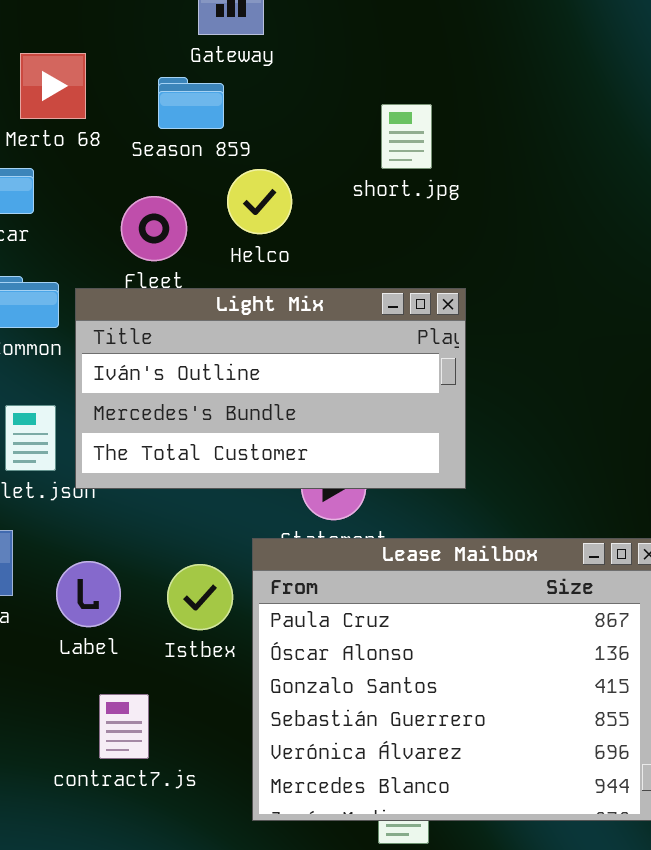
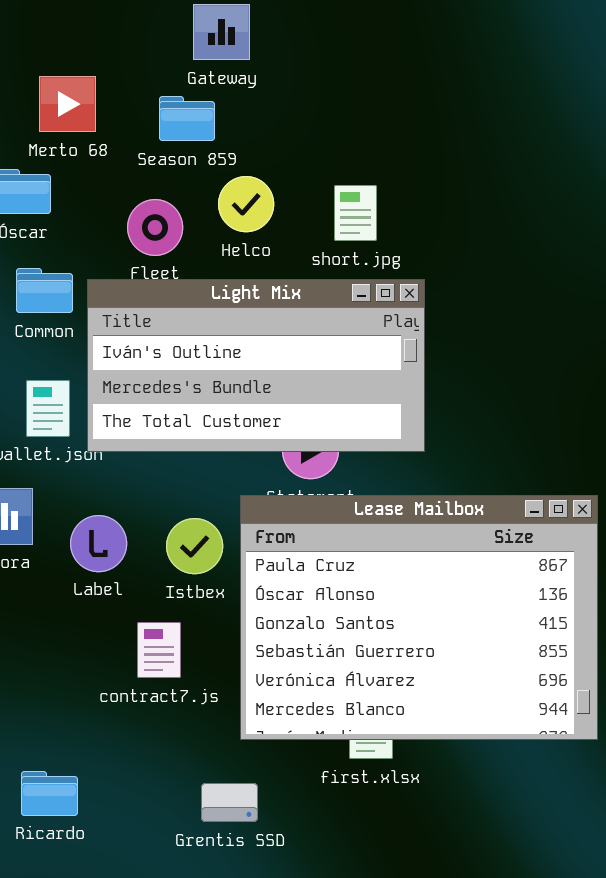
short.jpg: [381,104,432,169] -> [334,185,377,241], moved
contract7.js: [99,694,149,759] -> [137,622,181,678], moved

